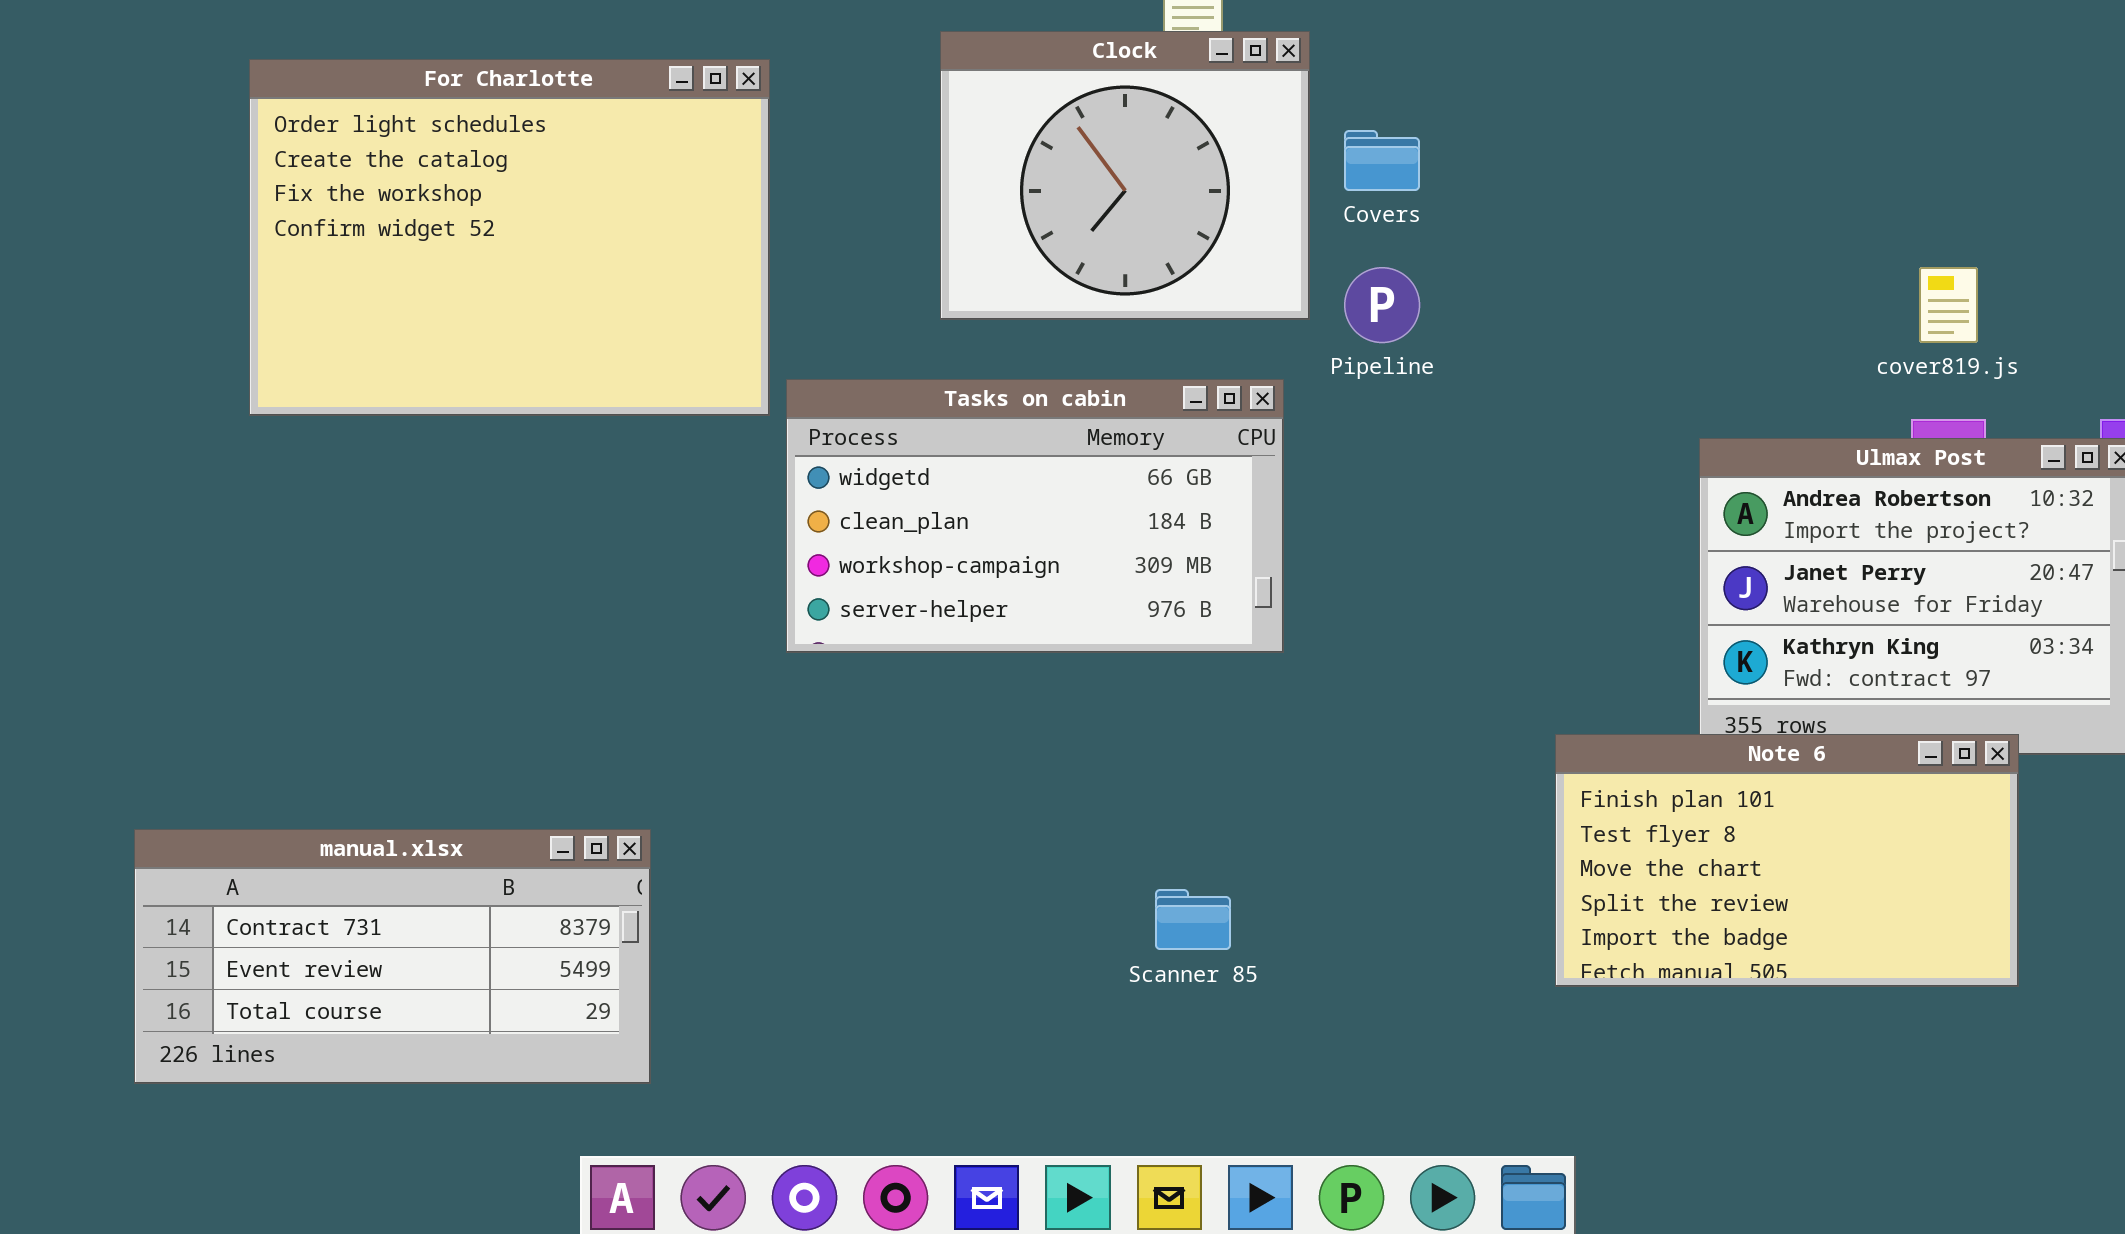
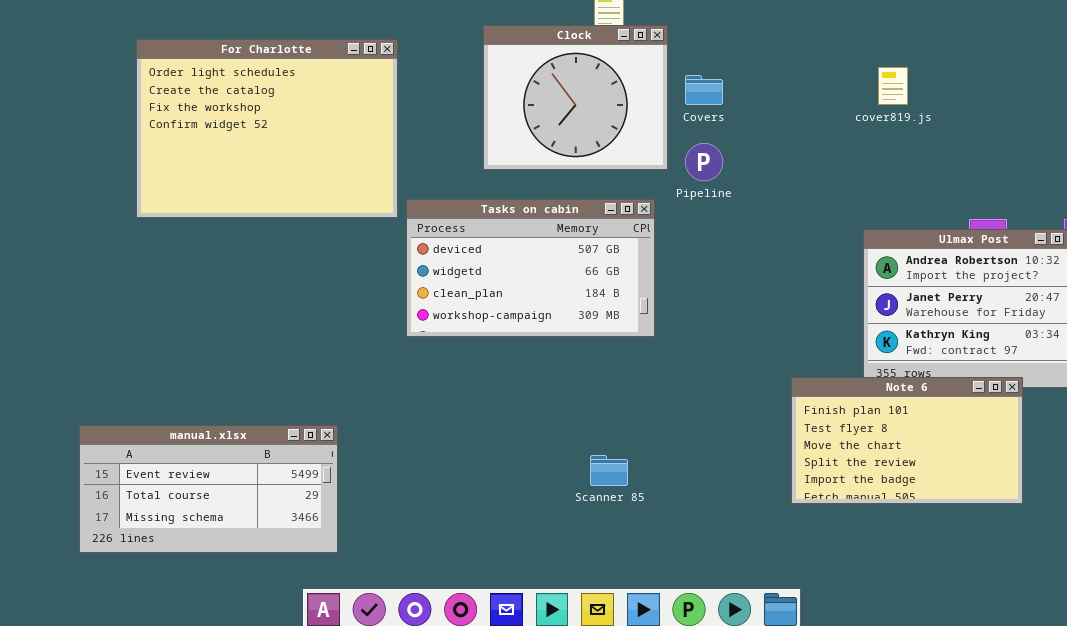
cover819.js: [1919,267,1978,343] -> [878,67,908,105], moved
Tasks on cabin: [786,379,1284,653] -> [406,199,655,337], scrolled up 1 row
manual.xlsx: [134,829,651,1084] -> [79,425,338,553], scrolled down 1 row

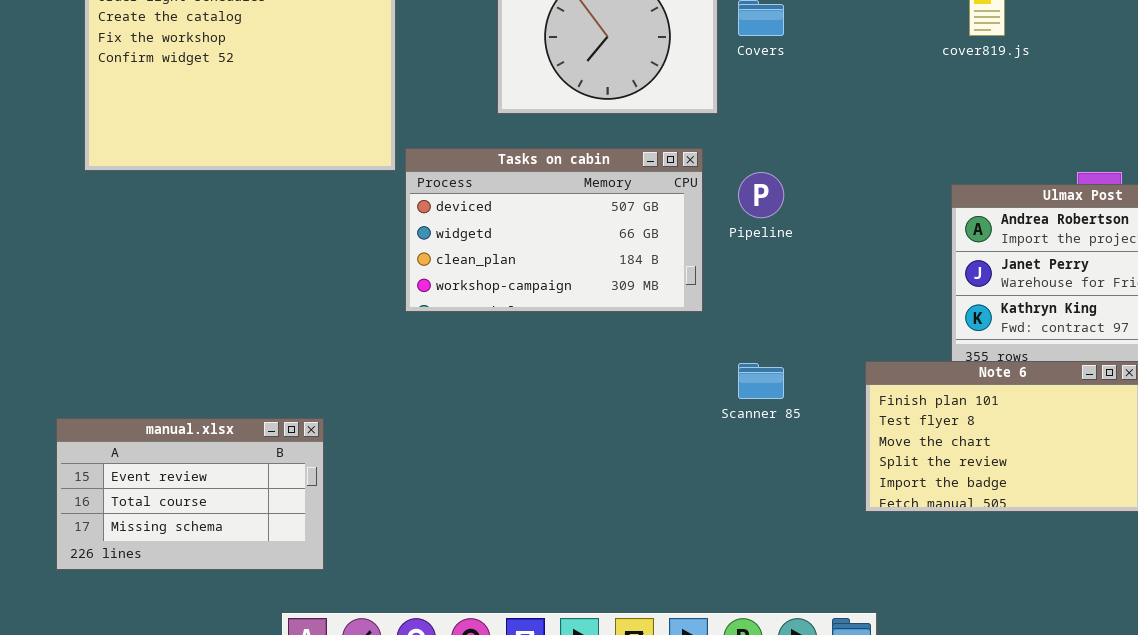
Pipeline: [685,143,723,181] -> [738,172,784,218], moved
manual.xlsx: [79,425,338,553] -> [56,418,324,570], resized
Scanner 85: [590,455,628,486] -> [738,363,784,399], moved

